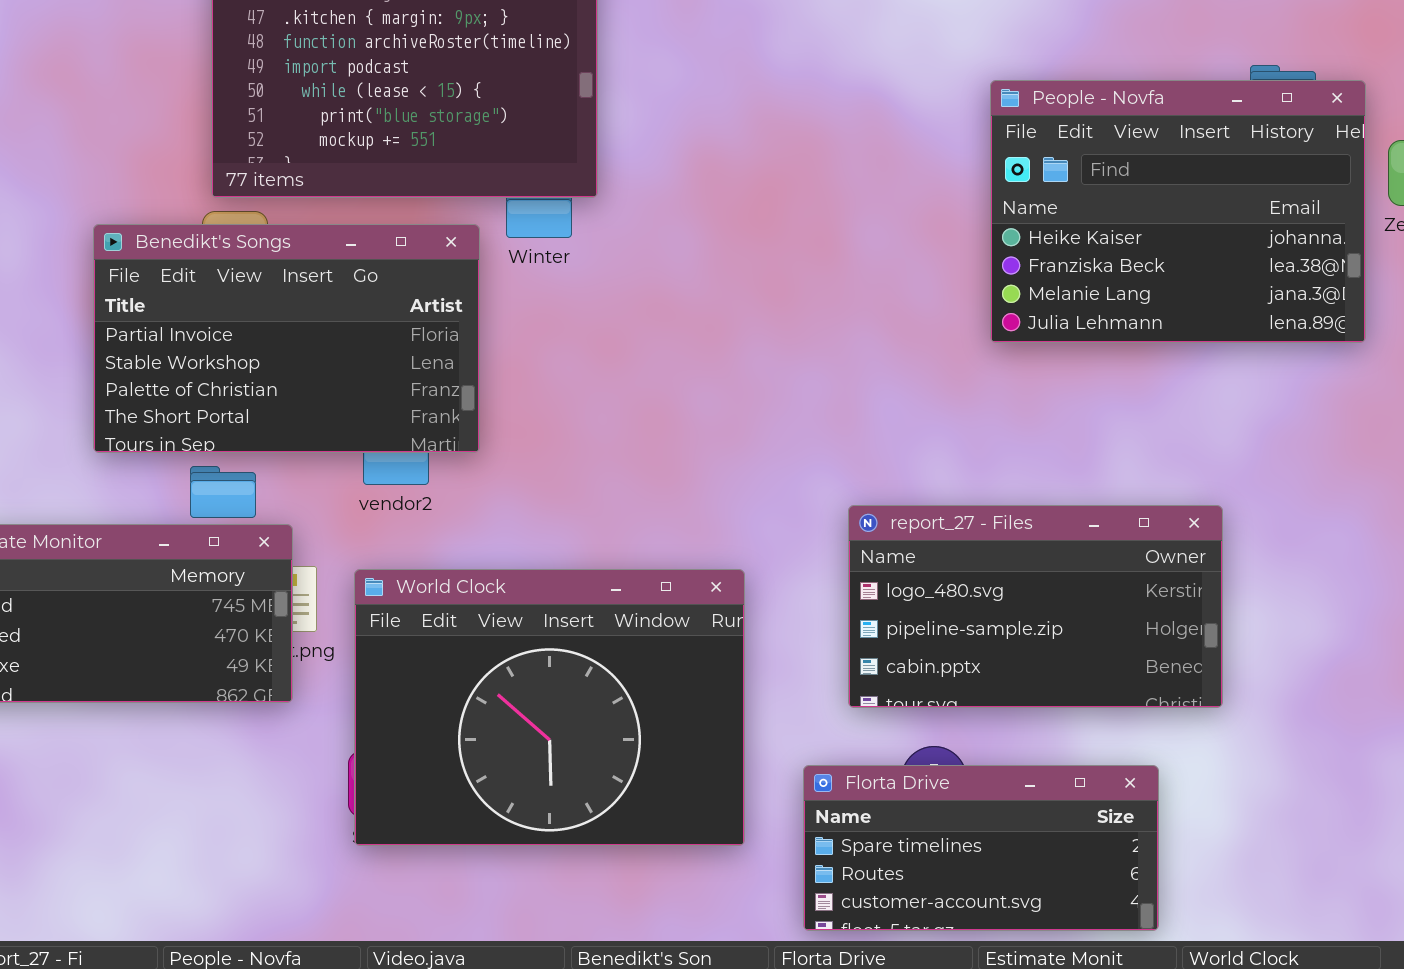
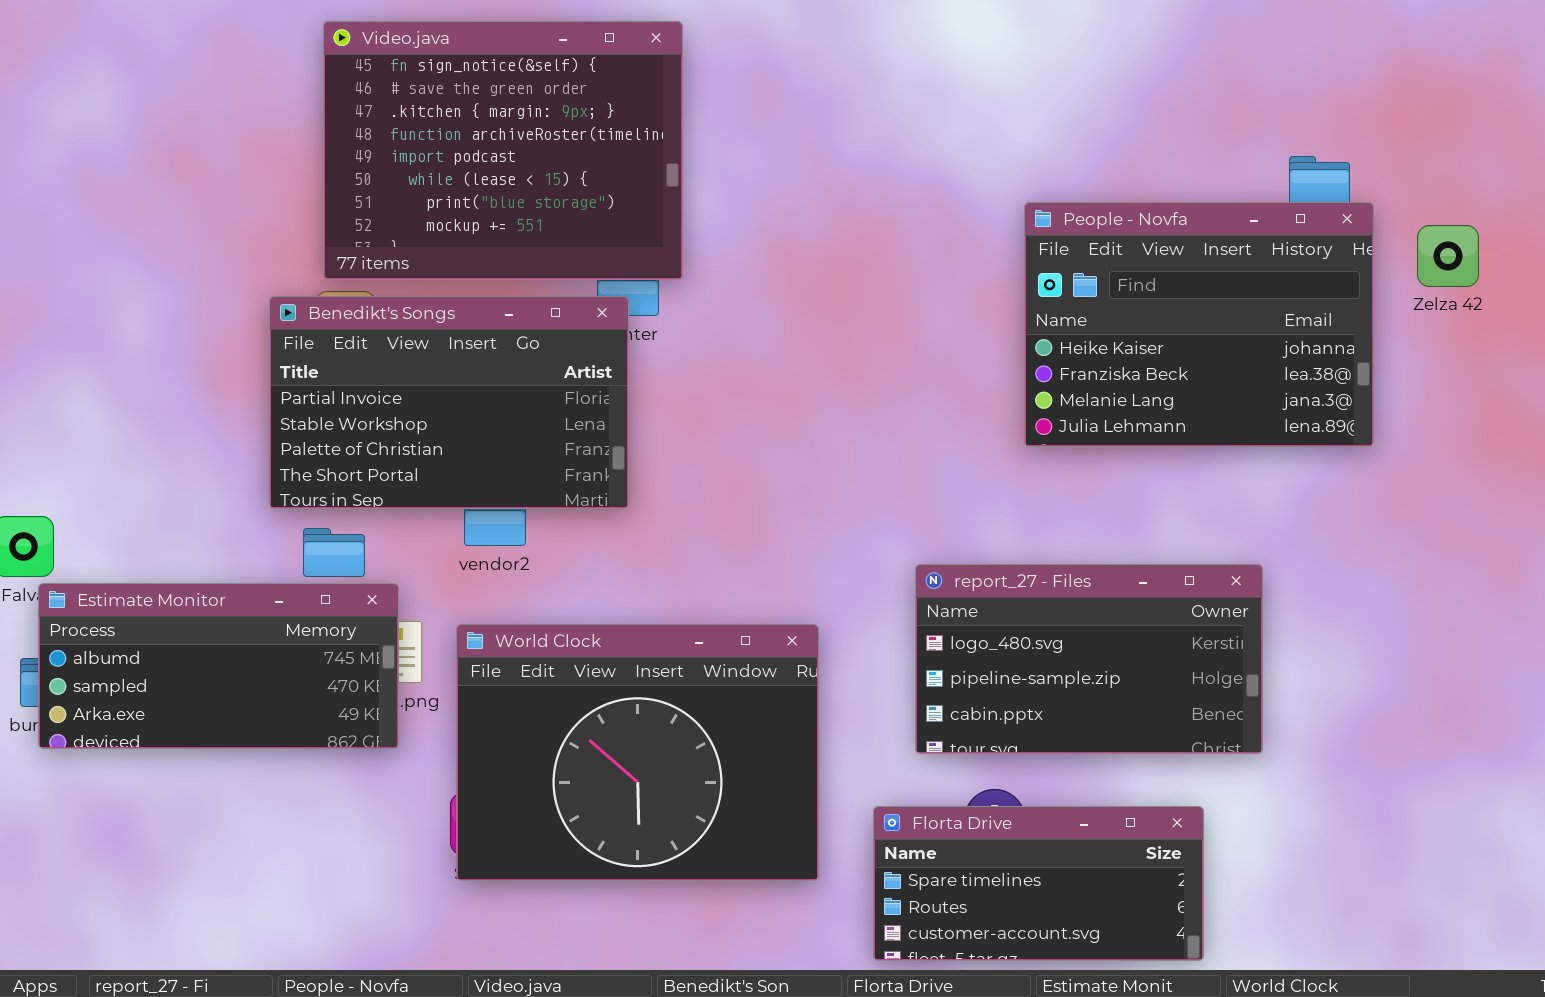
People - Novfa: [990,80,1366,343] -> [1024,202,1374,447], moved
Benedikt's Songs: [93,224,480,453] -> [269,296,629,509], moved

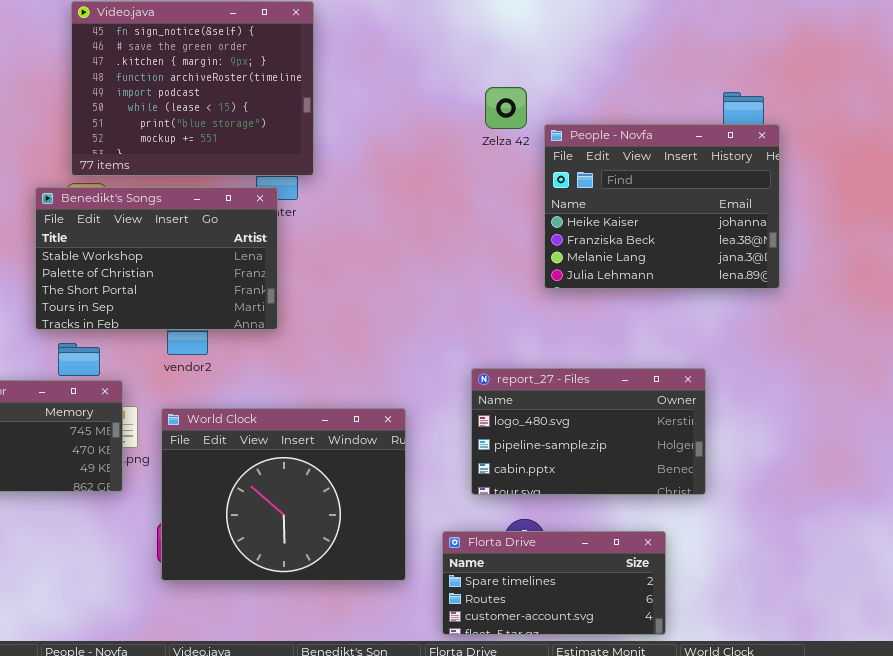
Zelza 42: [1417,225,1479,287] -> [485,87,527,129], moved
Benedikt's Songs: [269,296,629,509] -> [35,187,278,330], scrolled down 1 row

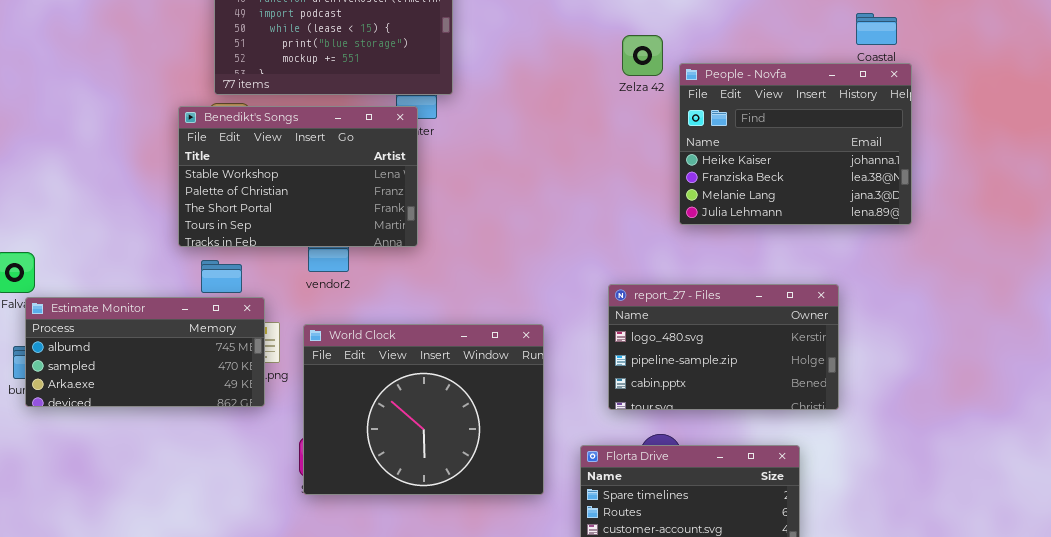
Zelza 42: [485,87,527,129] -> [622,35,663,76], moved
People - Novfa: [544,124,780,289] -> [679,63,912,225], moved

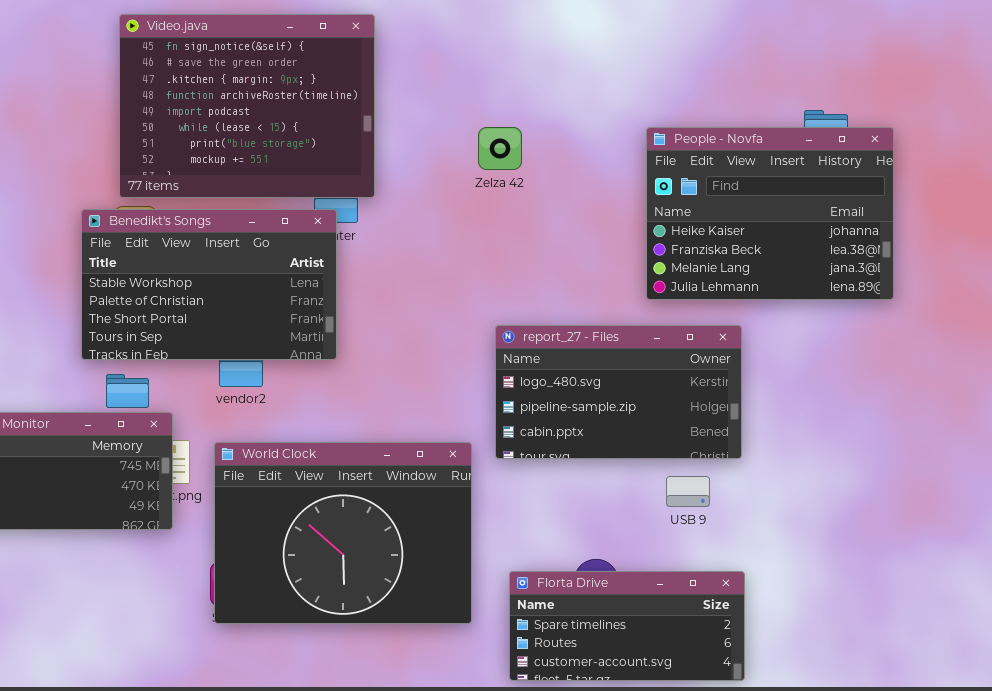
Zelza 42: [622,35,663,76] -> [478,127,522,170], moved
People - Novfa: [679,63,912,225] -> [646,127,894,300], moved
report_27 - Files: [608,284,839,410] -> [495,325,742,459], moved

